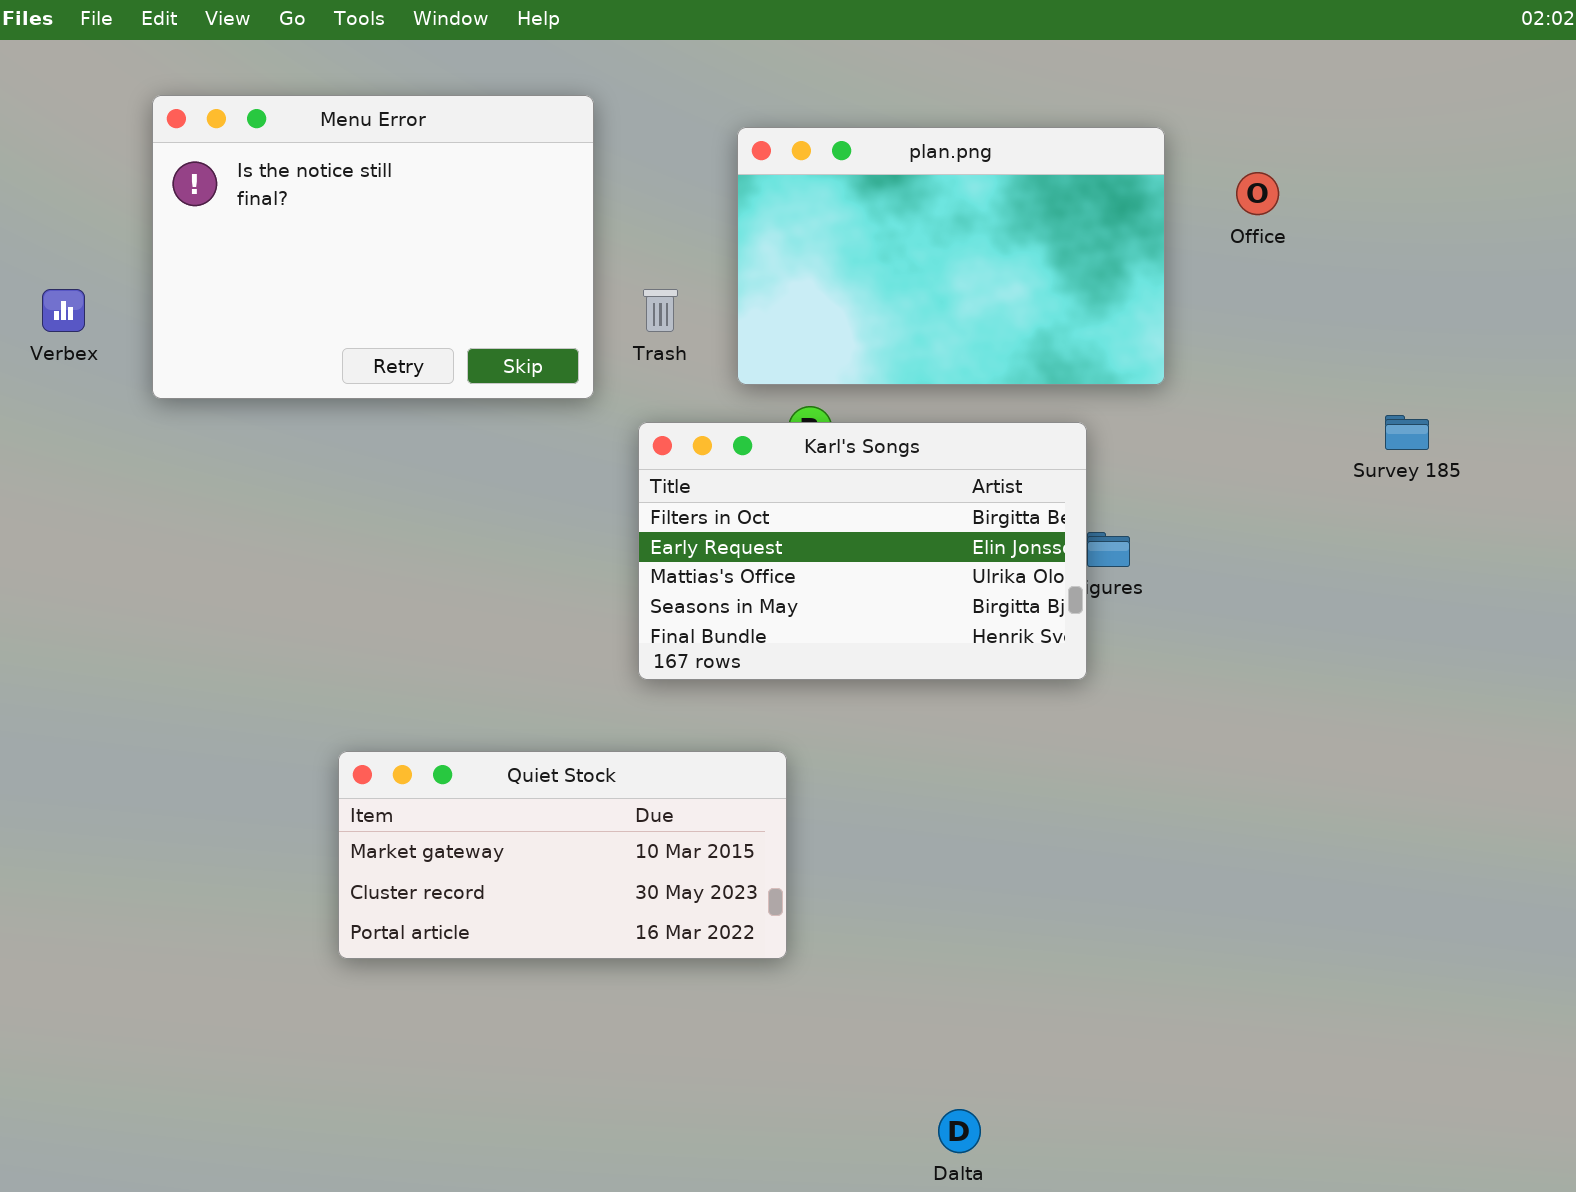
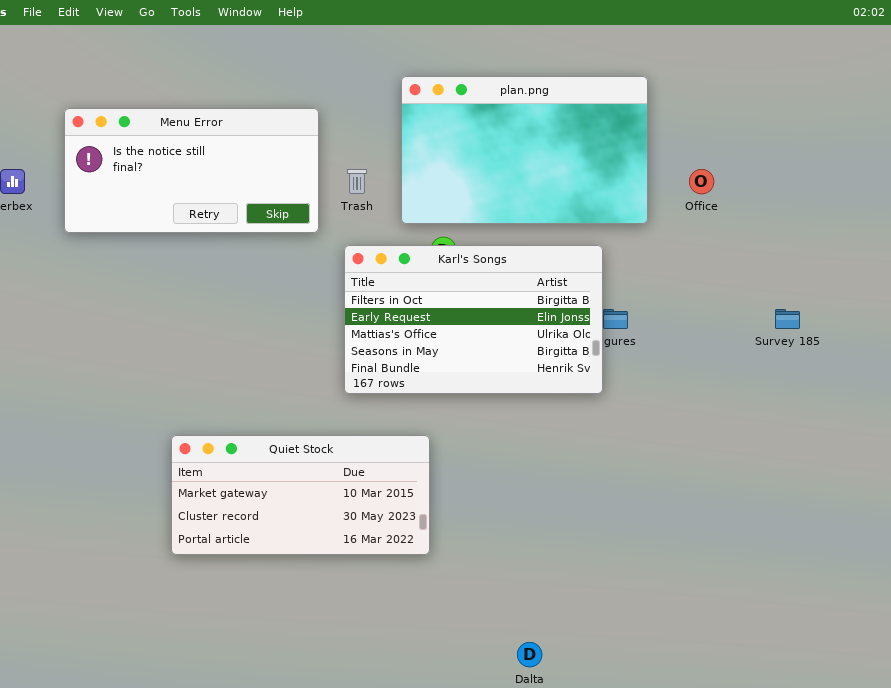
Menu Error: [152,95,594,399] -> [64,108,319,233], resized
Office: [1236,172,1279,215] -> [689,169,714,194], moved
Survey 185: [1385,415,1429,450] -> [775,309,800,329], moved

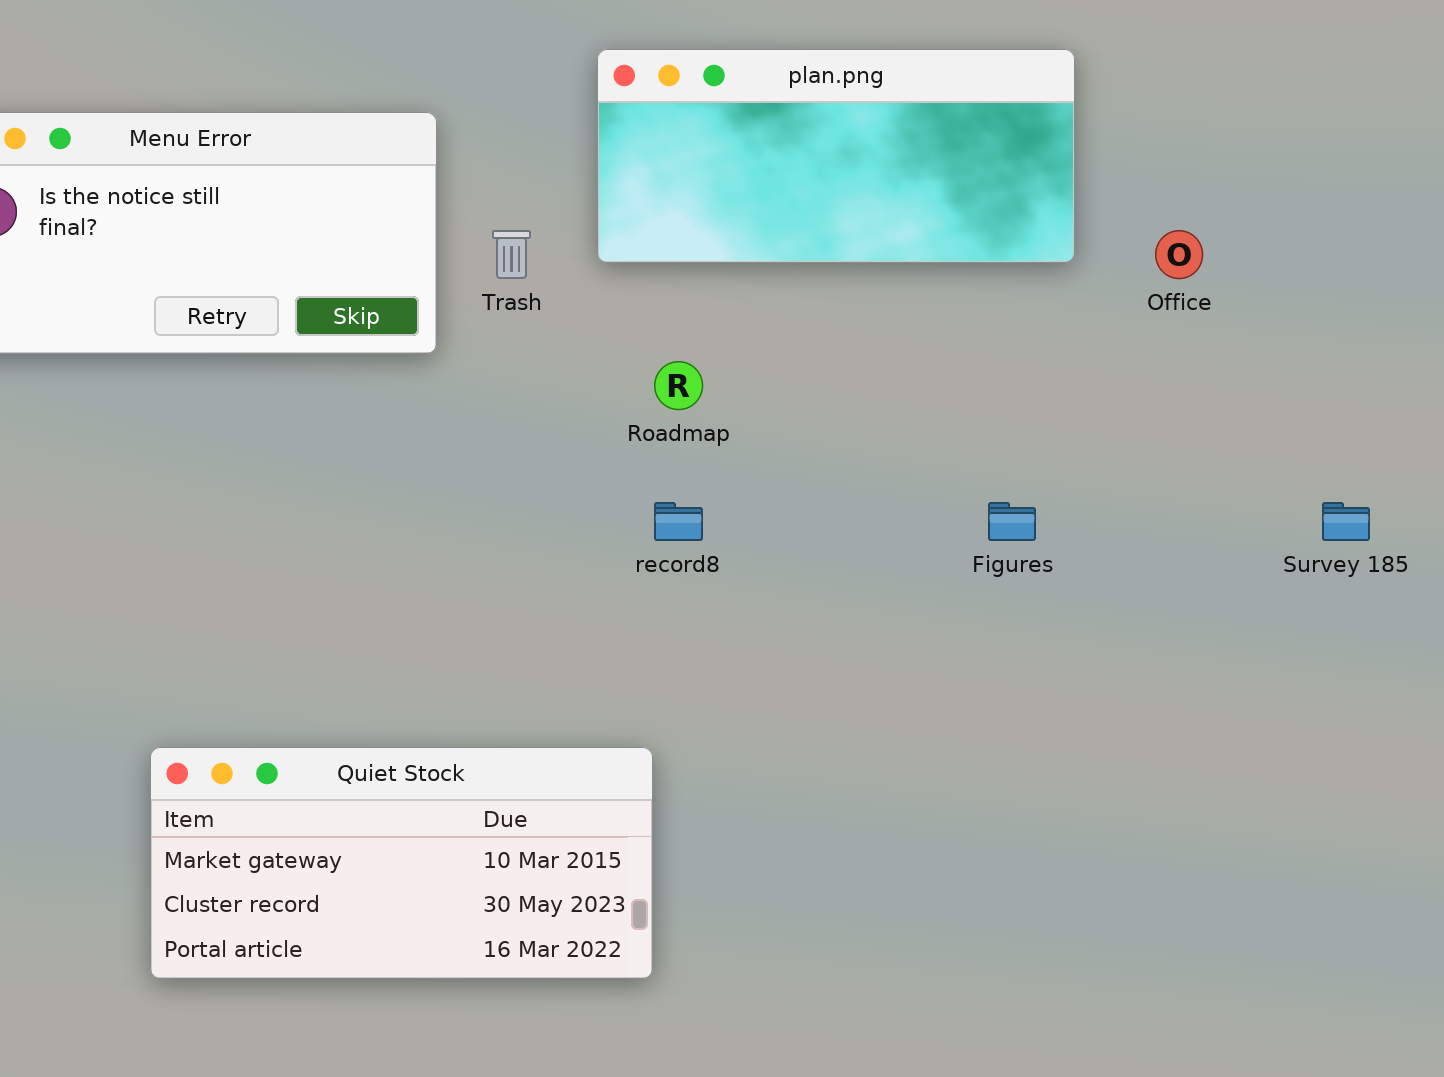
plan.png: [401,76,648,224] -> [597,49,1075,263], resized
Karl's Songs: [344,245,603,394] -> none, closed

